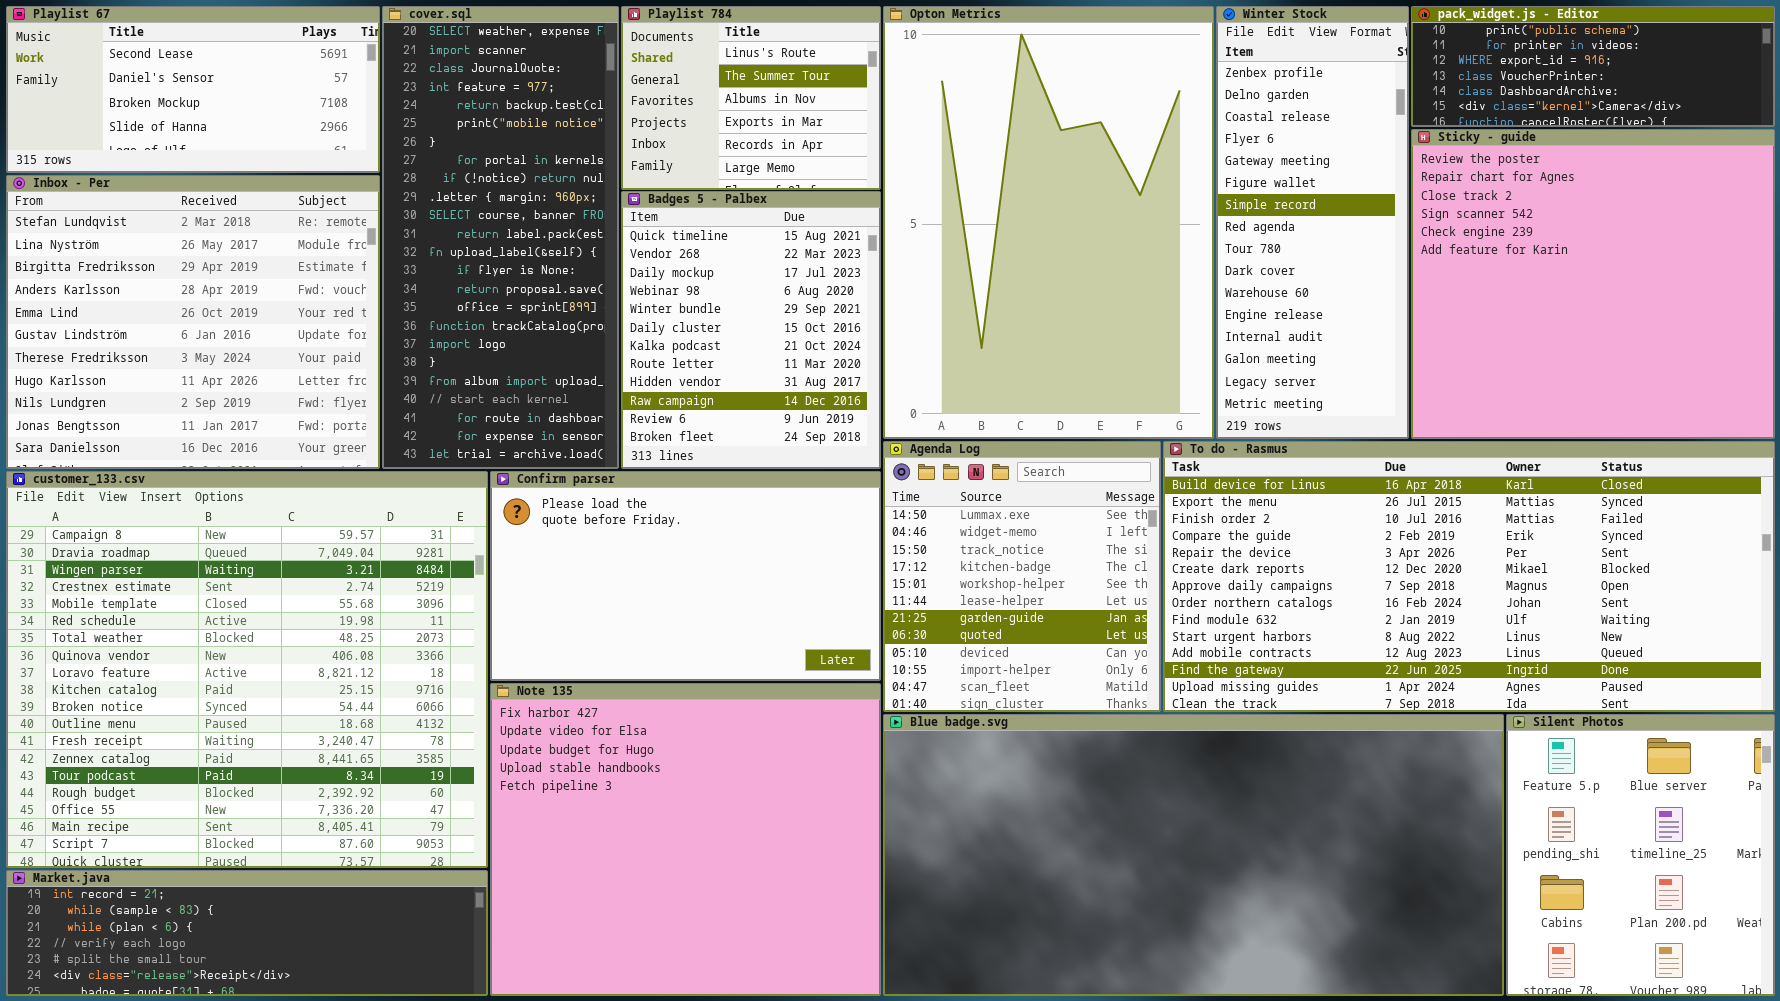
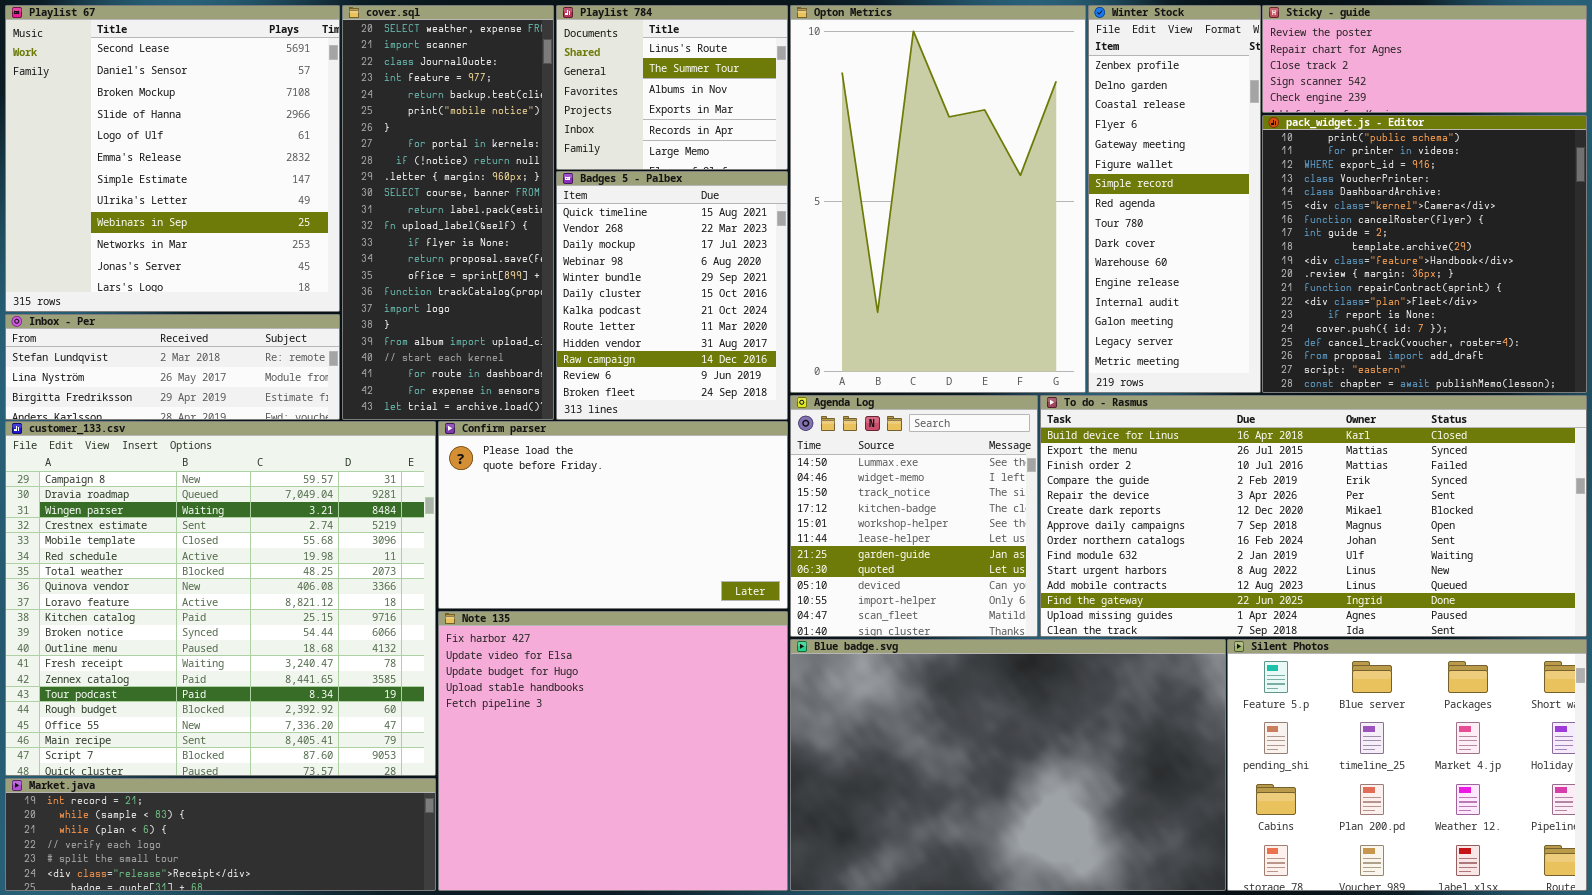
Playlist 67: [6,6,380,173] -> [5,5,340,312], resized
pack_widget.js - Editor: [1411,6,1775,127] -> [1262,115,1587,393], moved, resized
Sticky - guide: [1411,129,1775,439] -> [1262,5,1587,113], moved, resized
Inbox - Per: [6,175,380,469] -> [5,314,340,420], resized
Blue badge.svg: [883,714,1504,996] -> [790,639,1226,891], resized
Silent Photos: [1506,714,1775,996] -> [1227,639,1587,891], resized

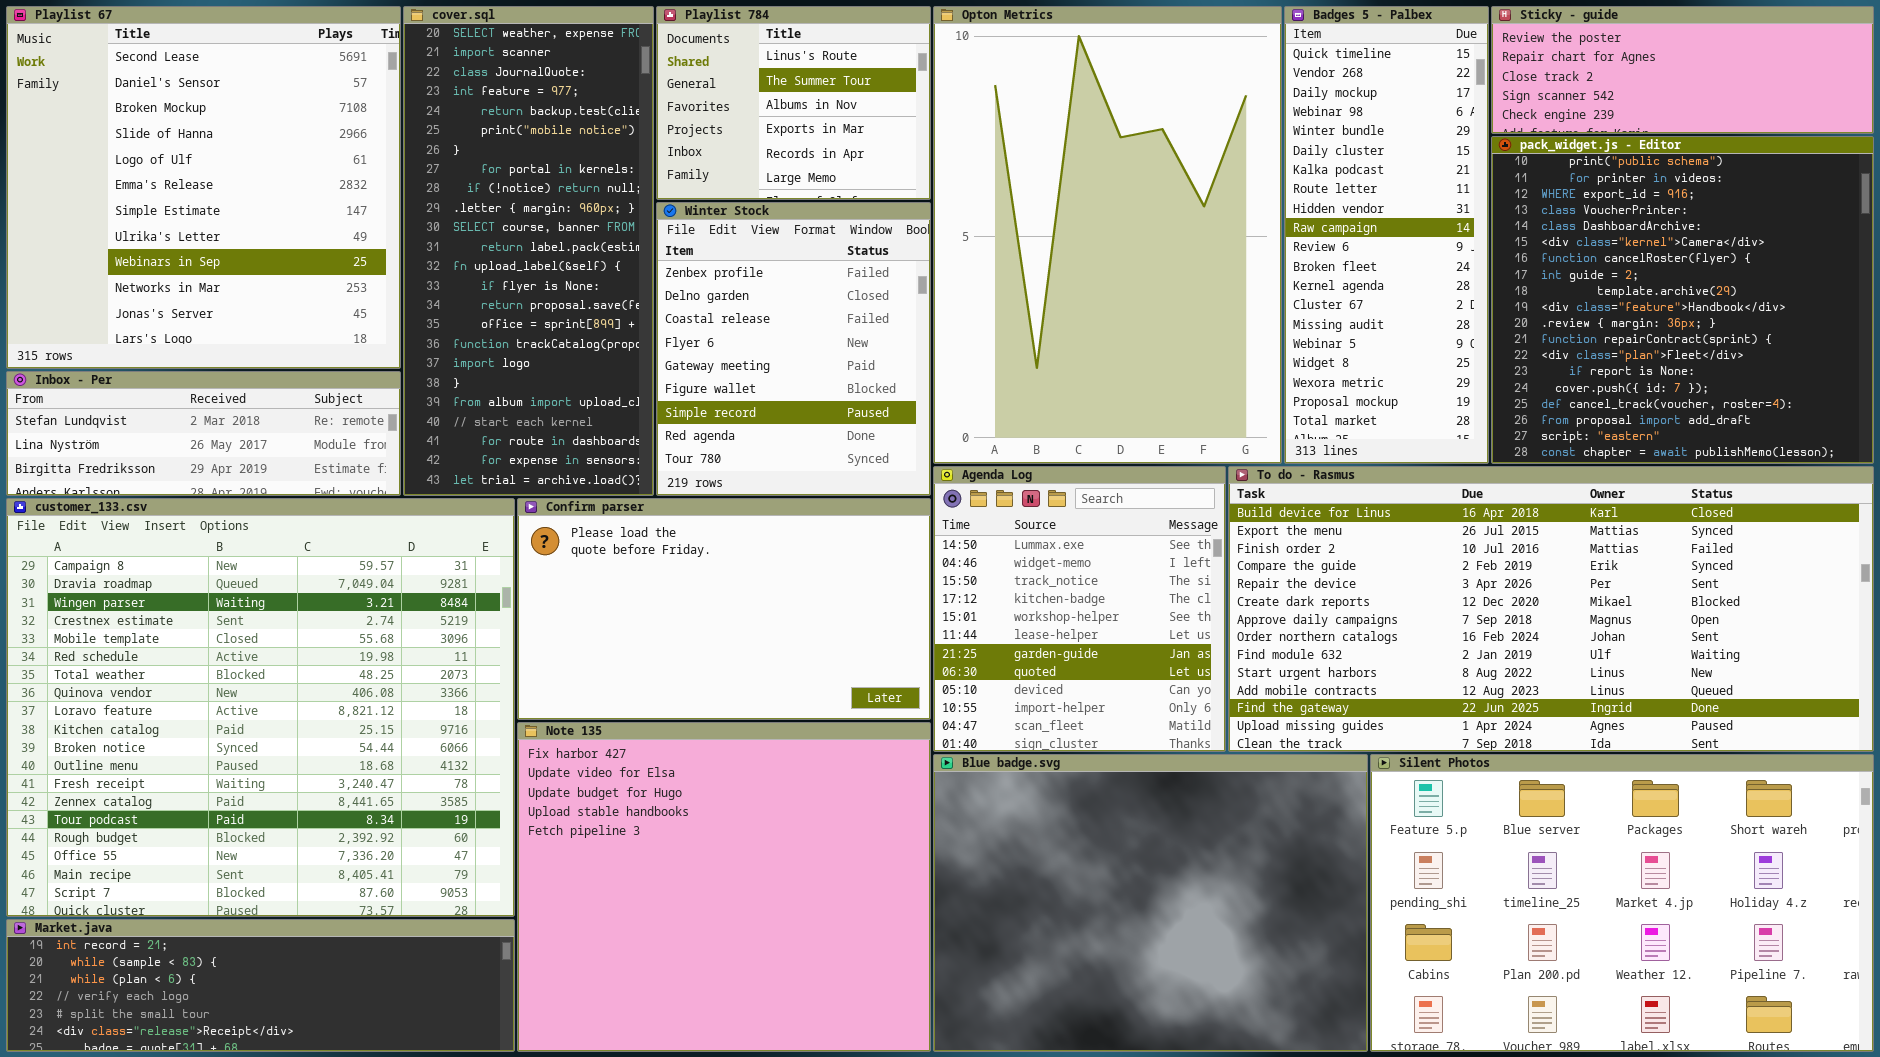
Winter Stock: [1088,5,1261,393] -> [656,202,931,496], moved, resized
Badges 5 - Palbex: [556,171,788,420] -> [1284,6,1489,464], moved, resized
Blue badge.svg: [790,639,1226,891] -> [933,754,1368,1052], resized
Silent Photos: [1227,639,1587,891] -> [1370,754,1874,1052], resized

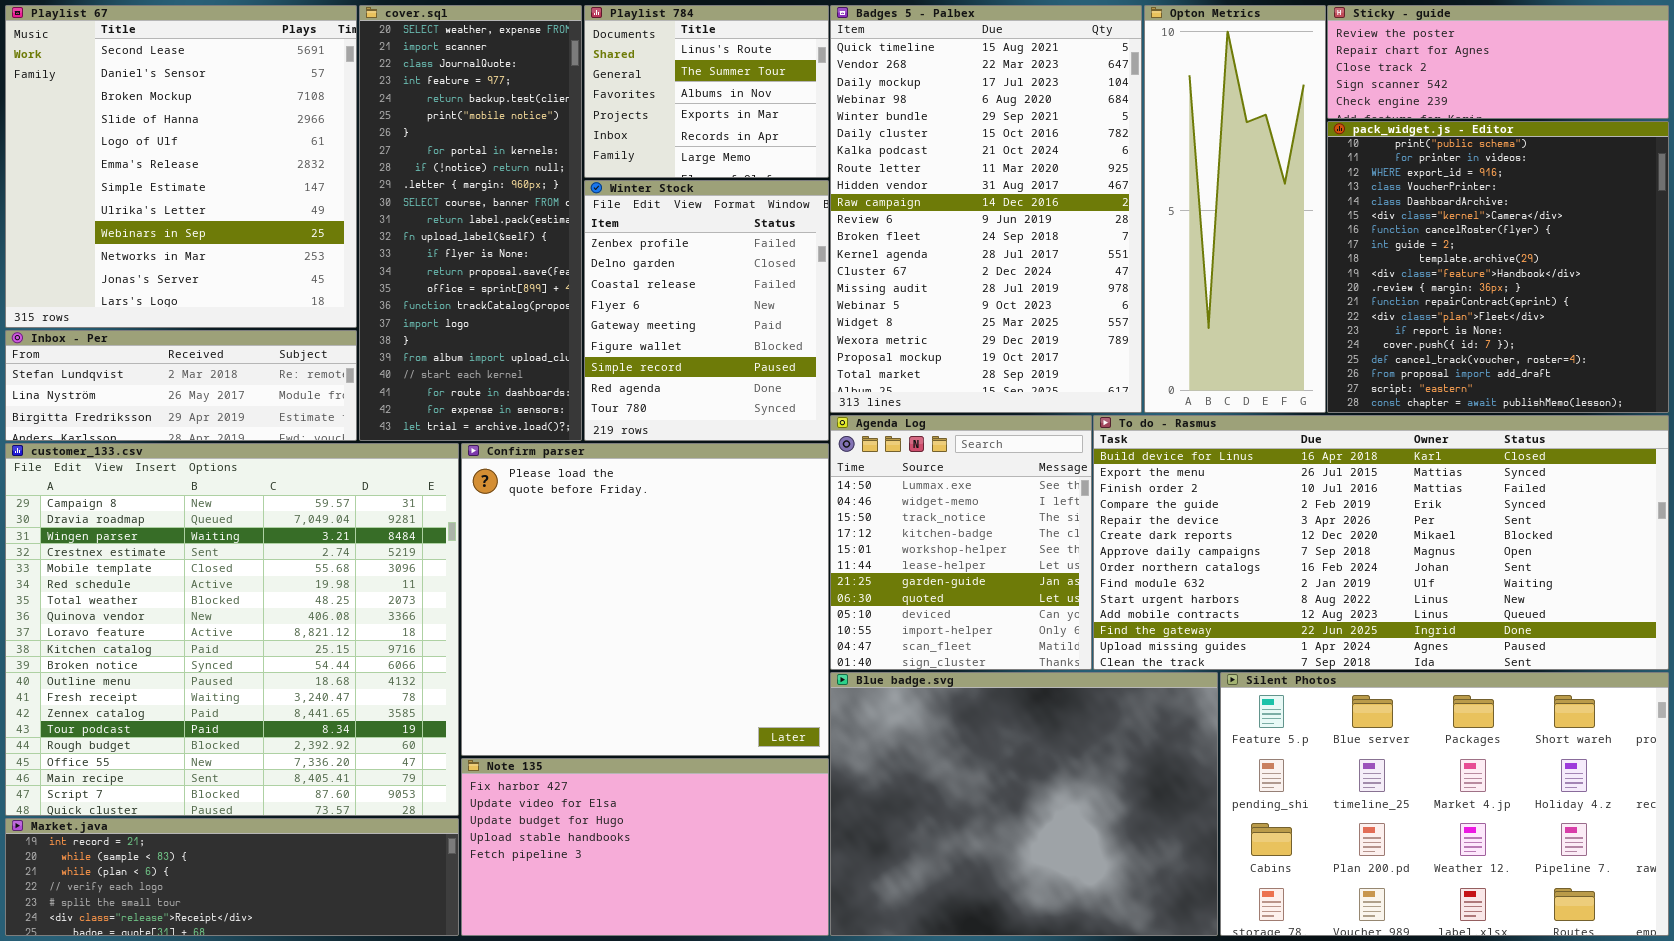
Opton Metrics: [933,6,1282,464] -> [1144,5,1326,413], moved, resized
Badges 5 - Palbex: [1284,6,1489,464] -> [830,5,1142,413], moved, resized
Confirm parser: [517,498,931,720] -> [461,443,829,756], resized
Note 135: [517,722,931,1052] -> [461,758,829,936], resized

